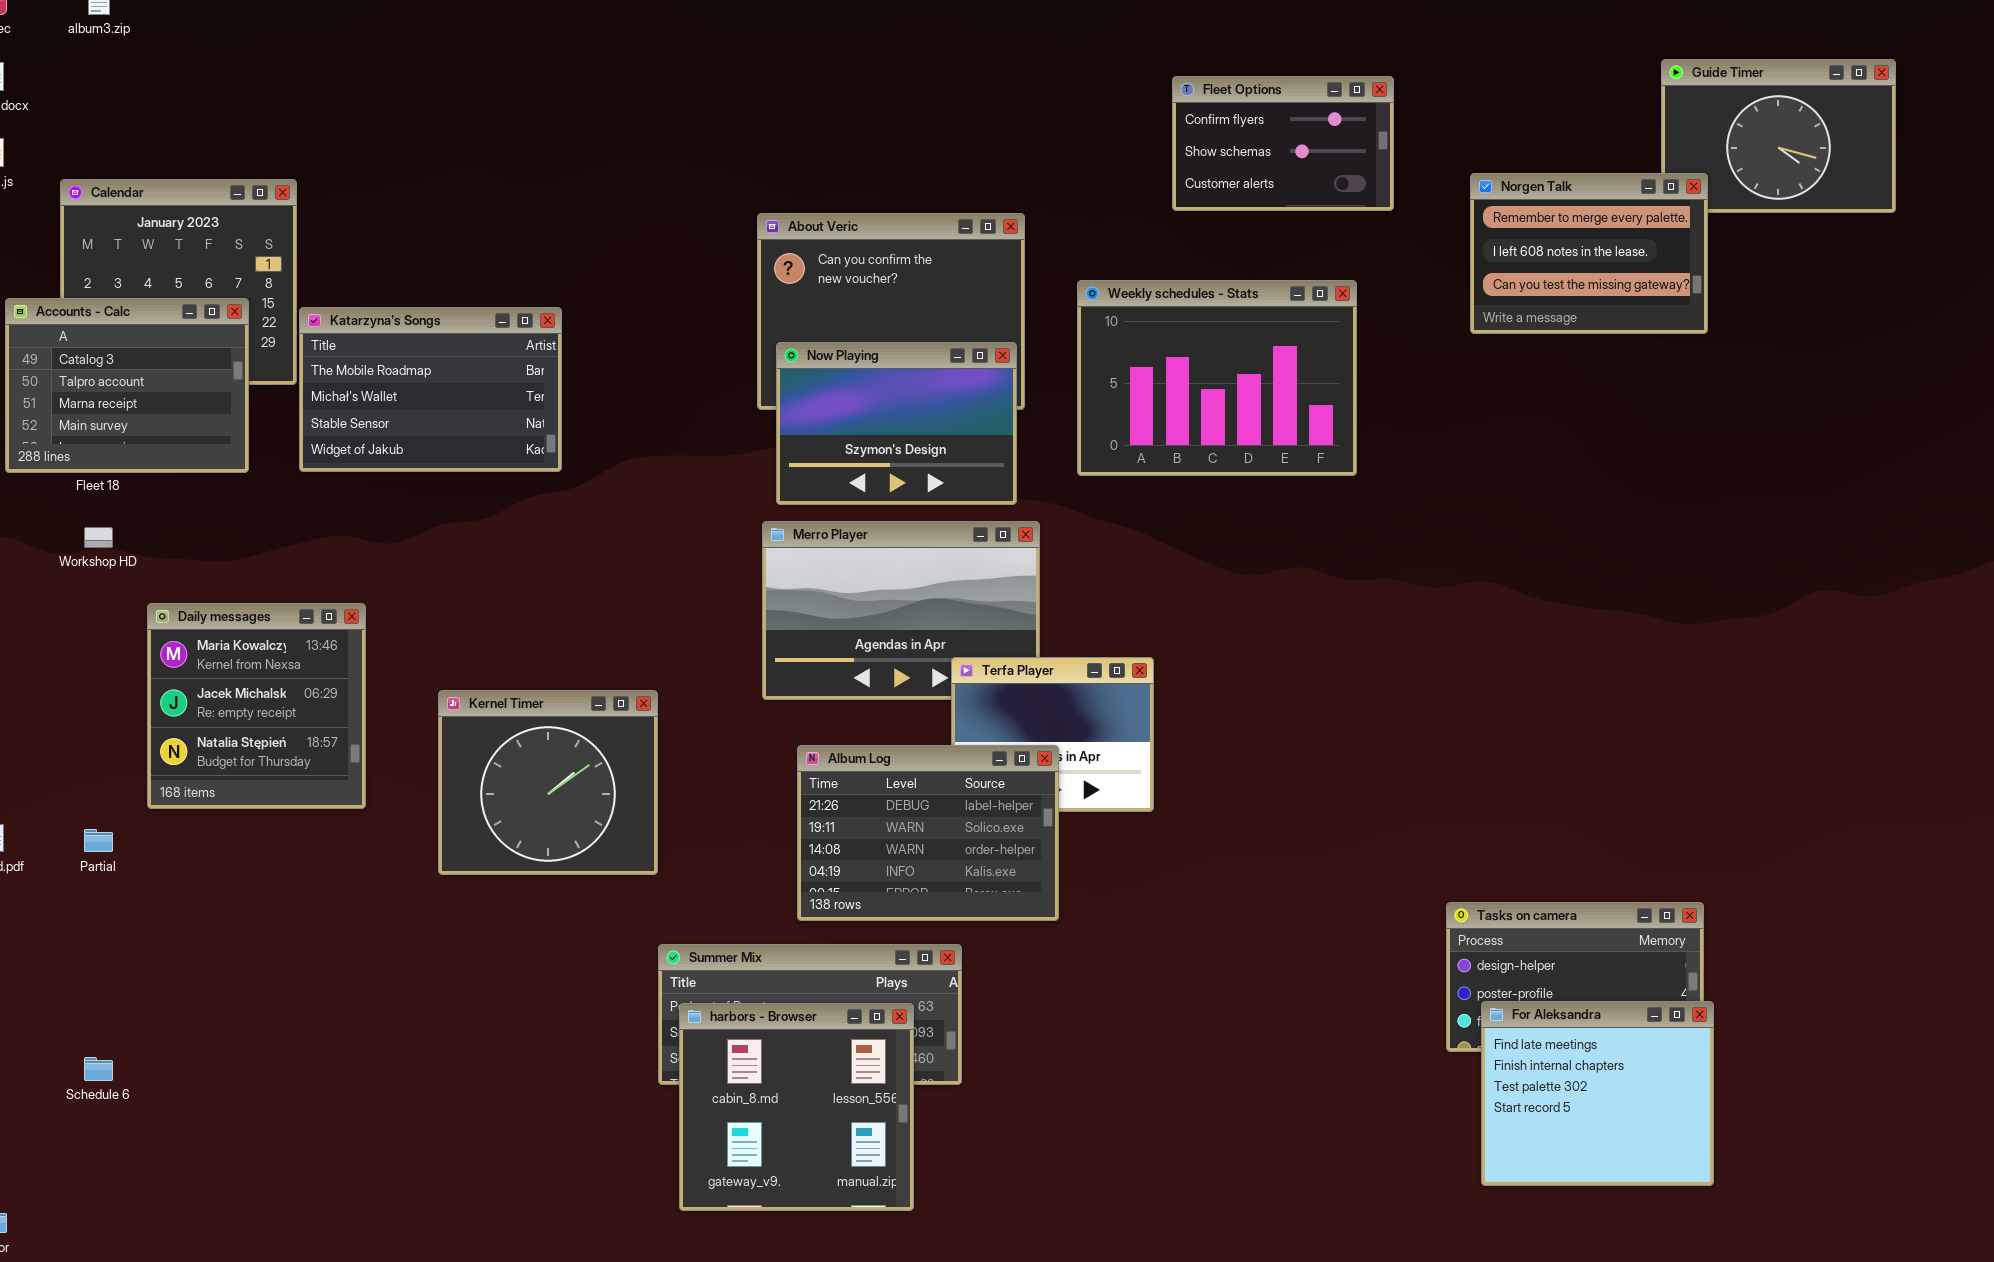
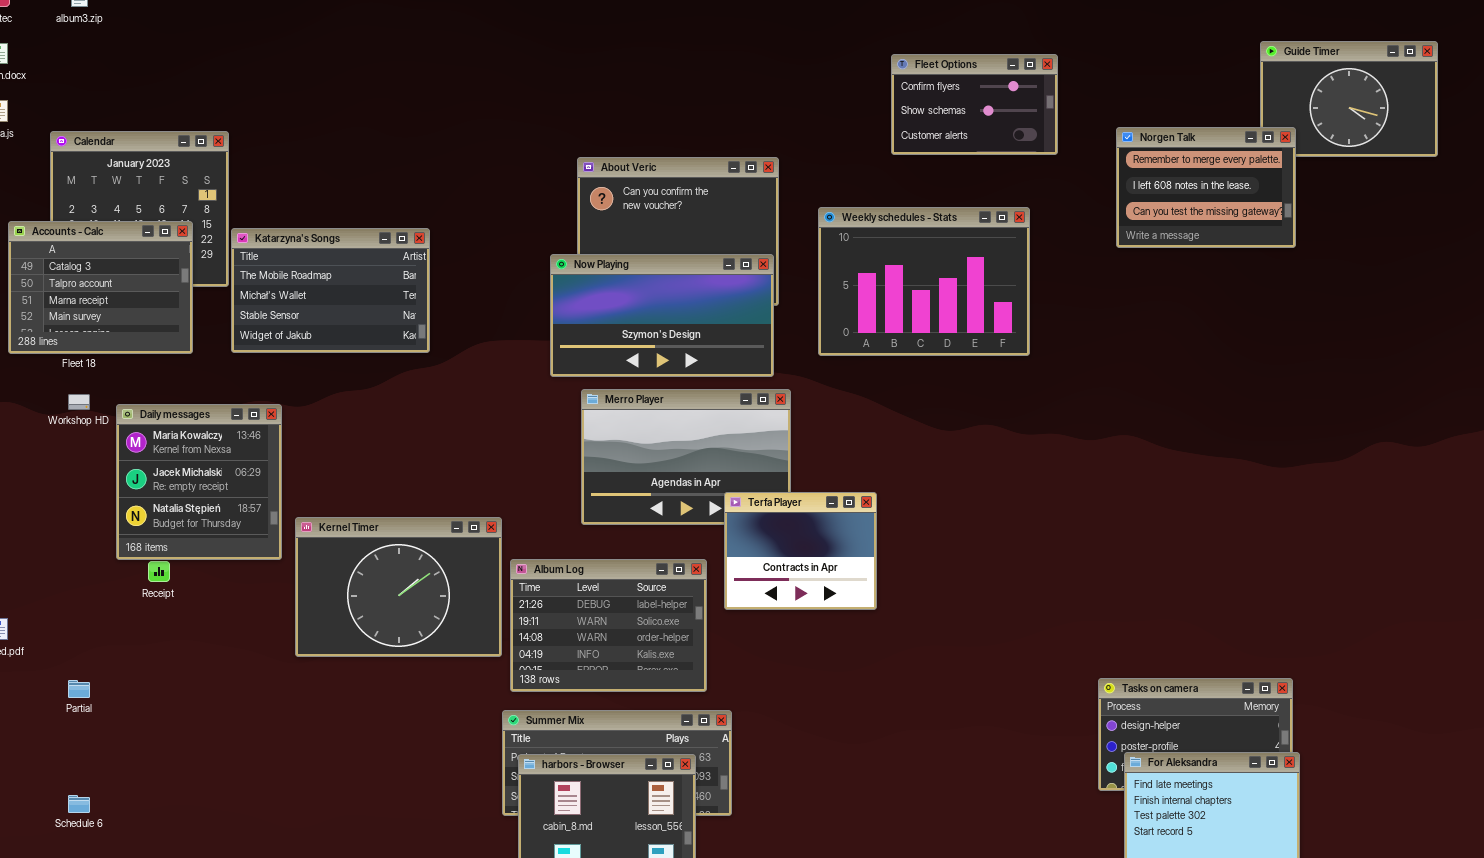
Now Playing: [776,342,1017,505] -> [550,254,774,377], resized
Daily messages: [147,603,366,809] -> [116,404,282,560], moved
Kernel Timer: [438,690,658,875] -> [295,517,502,657], resized
Album Log: [797,745,1059,921] -> [510,559,707,692], moved
Partial: [84,829,113,852] -> [68,680,90,698], moved

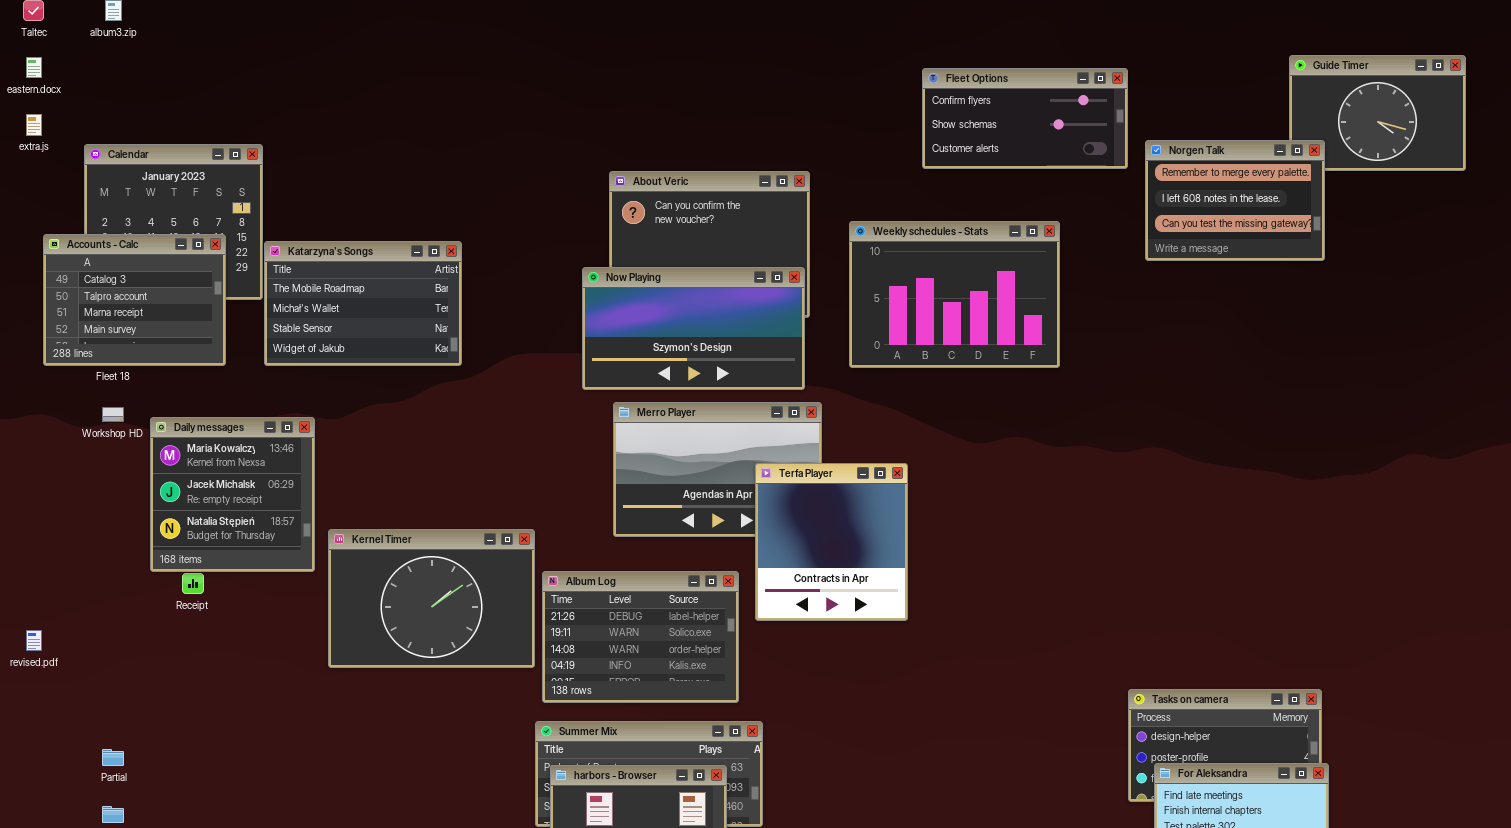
Fleet Options: [891,54,1058,155] -> [922,68,1128,169], resized
Terfa Player: [724,492,877,610] -> [755,463,908,621], resized
Partial: [68,680,90,698] -> [102,749,124,766], moved

